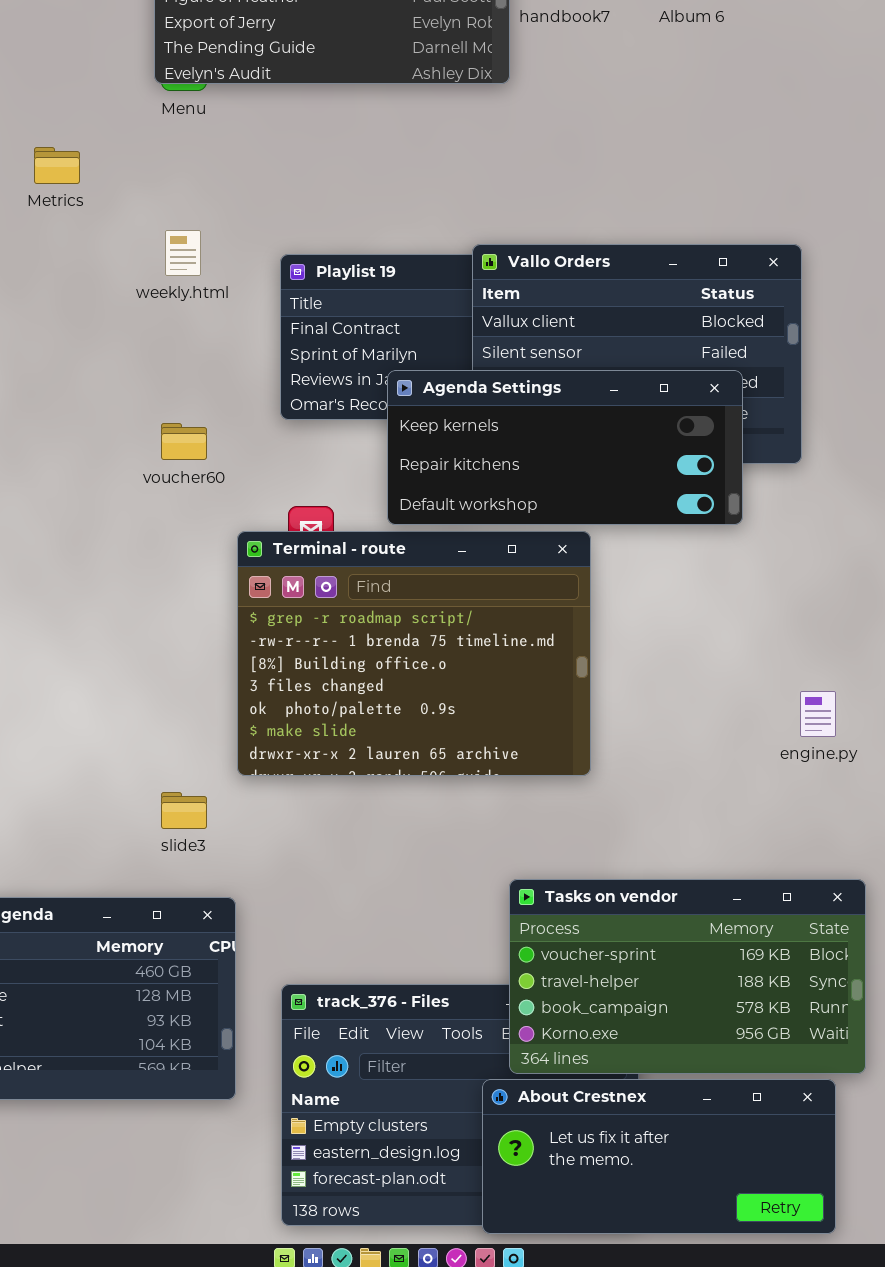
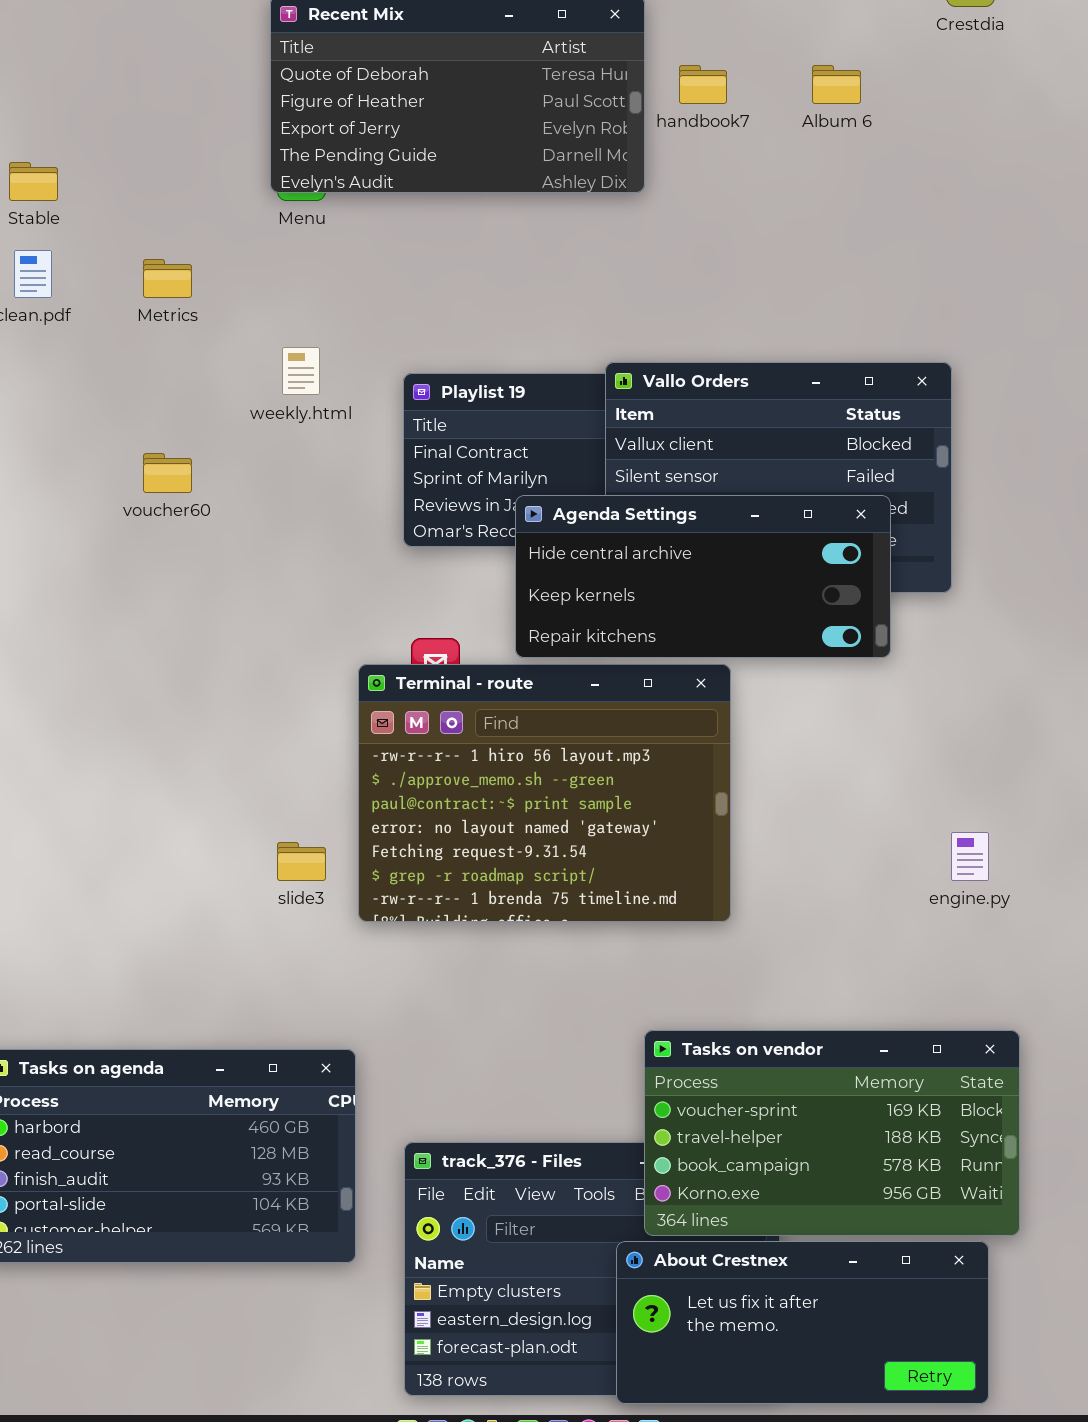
Agenda Settings: [387,370,743,525] -> [515,495,891,658], scrolled up 1 row
voucher60: [161,423,207,460] -> [143,453,192,493], moved
Terminal - route: [237,531,591,776] -> [358,664,731,922], scrolled up 5 rows
slide3: [161,792,207,829] -> [277,842,326,881], moved

